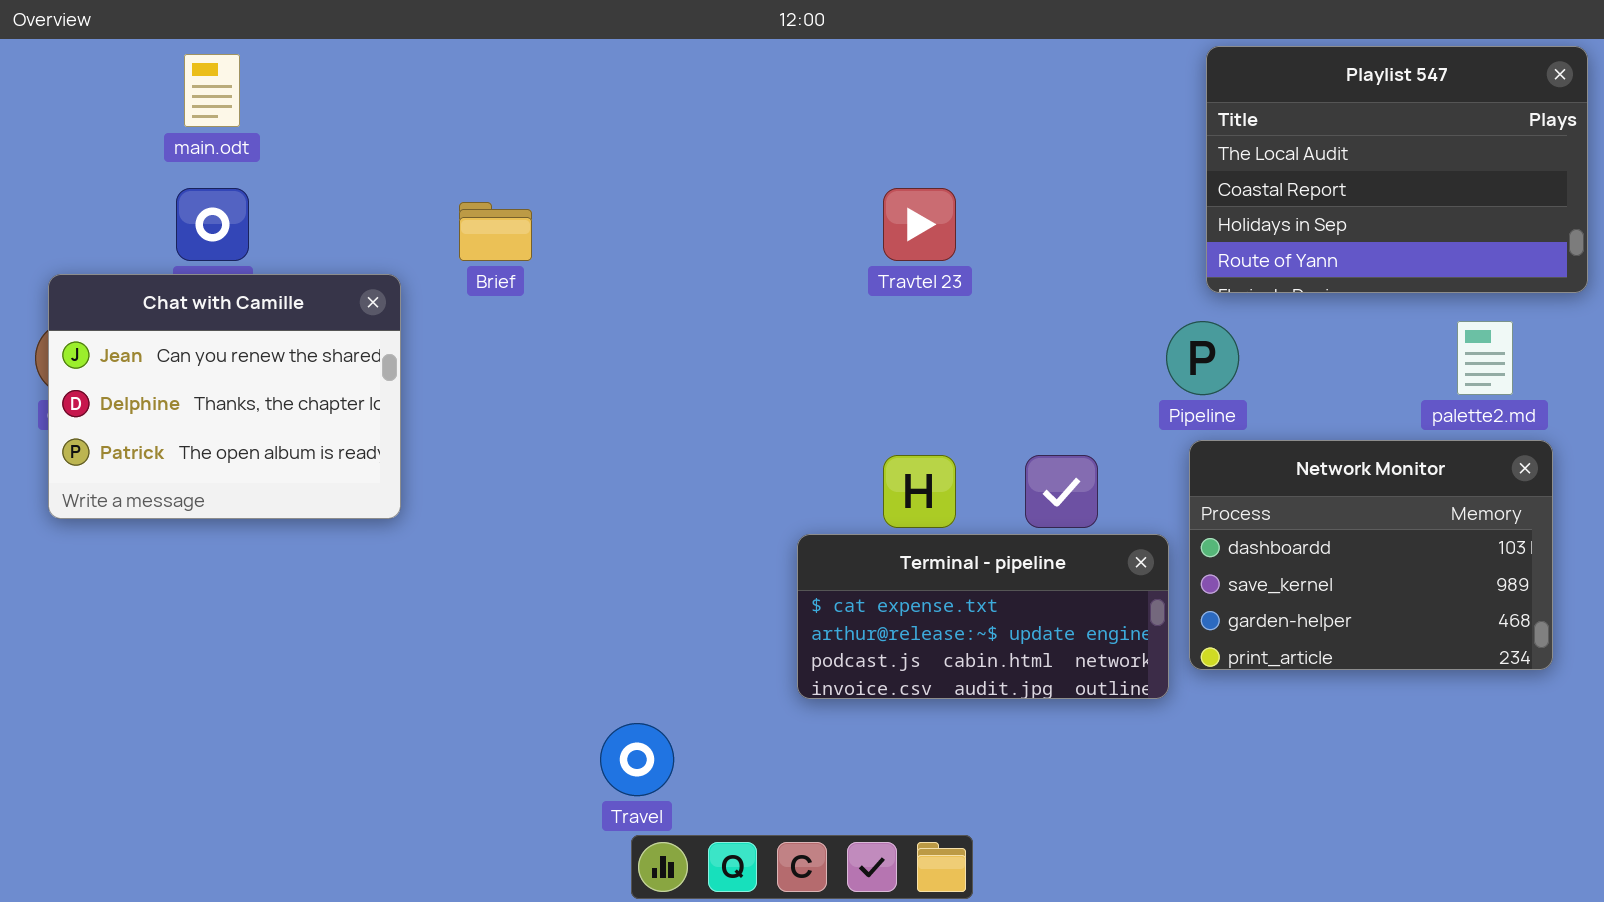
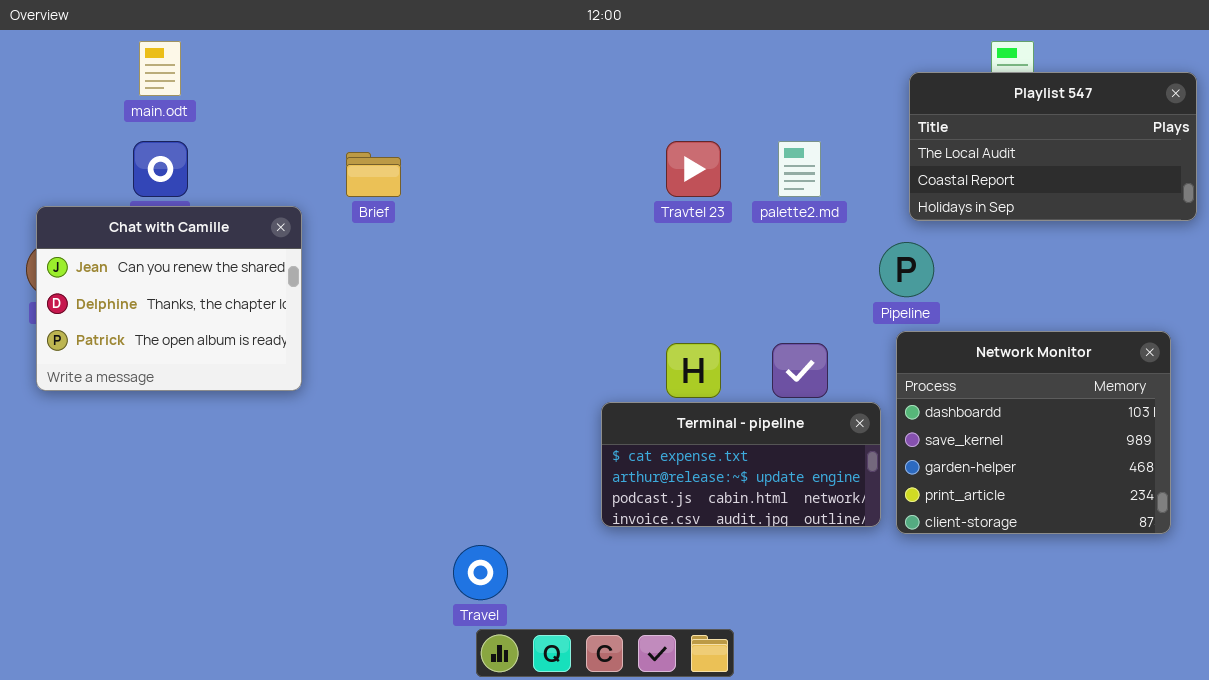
Playlist 547: [1206,46,1588,293] -> [909,72,1197,221], resized
palette2.md: [1457,321,1513,395] -> [778,141,821,197], moved
Network Monitor: [1189,440,1553,670] -> [896,331,1171,534], resized

